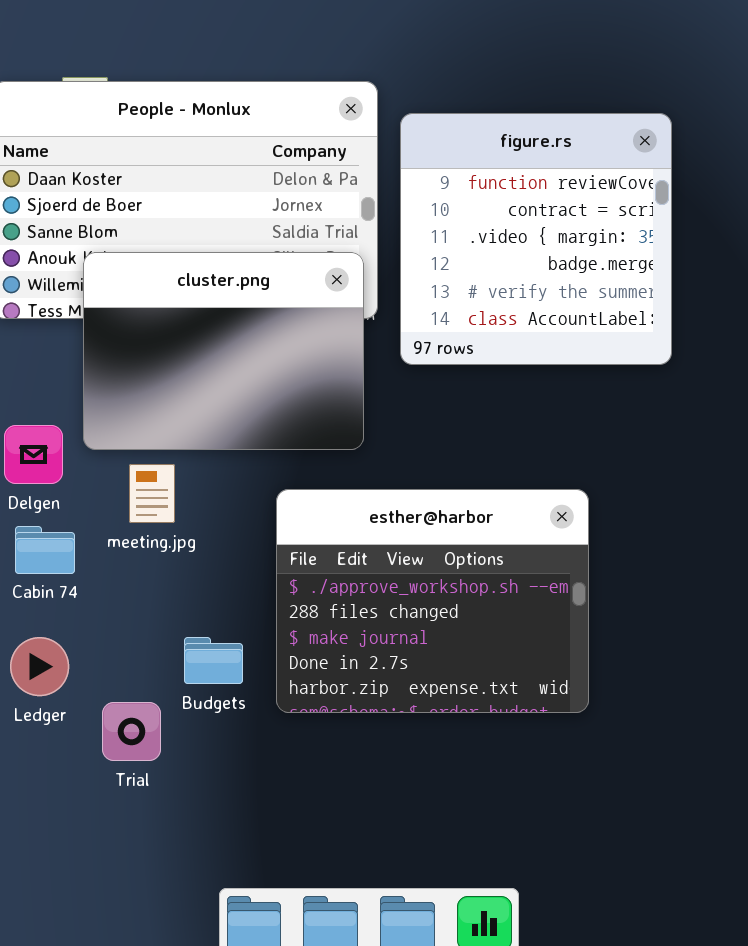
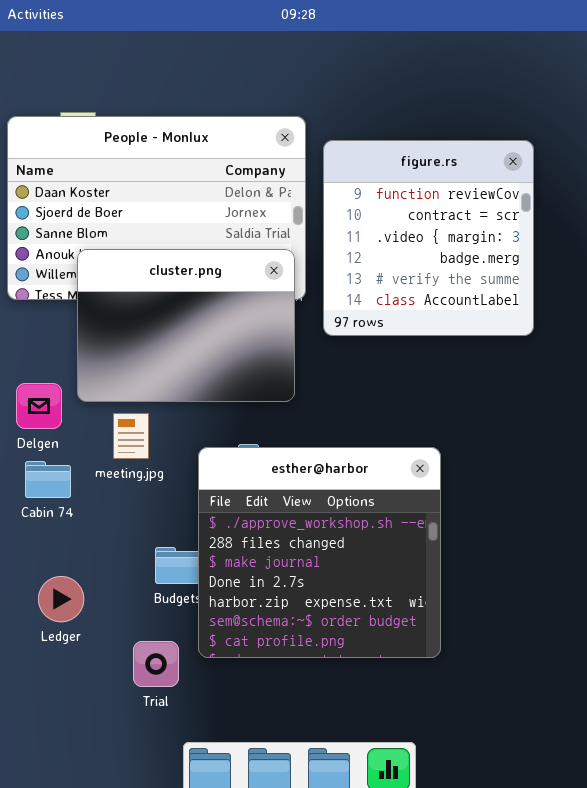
esther@harbor: [276,489,589,713] -> [198,447,441,658], moved, resized
Ledger: [10,637,69,696] -> [38,576,84,622], moved
Trial: [102,702,161,761] -> [133,641,179,687], moved

